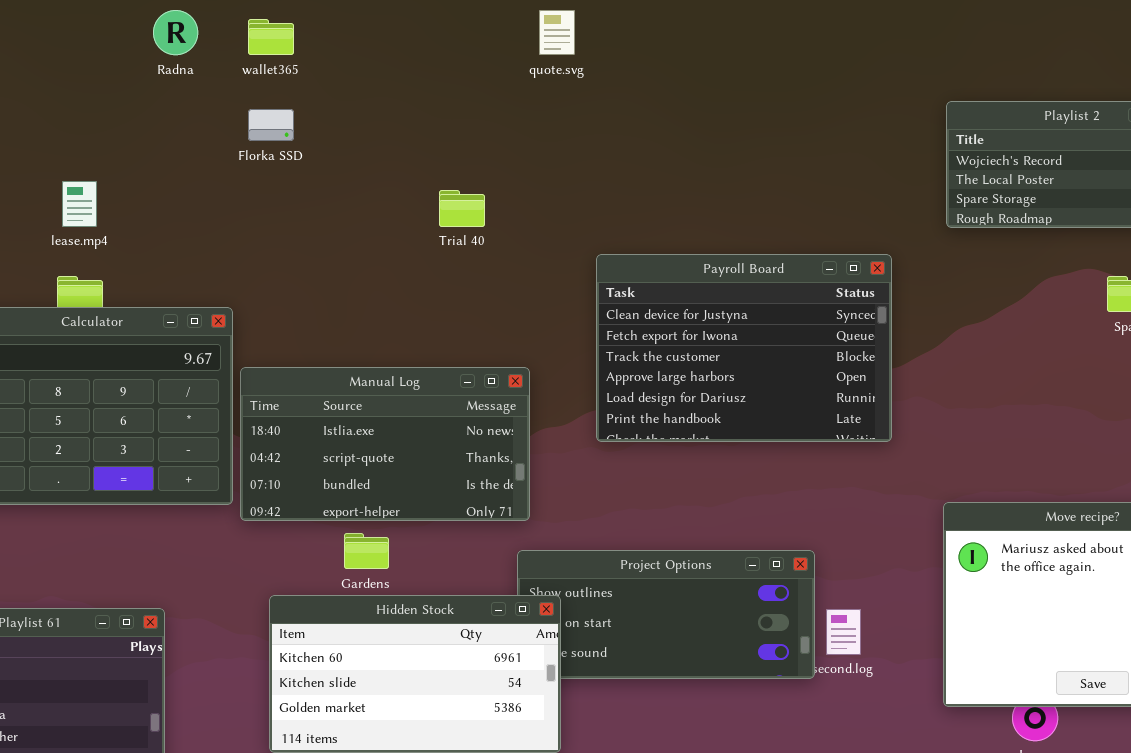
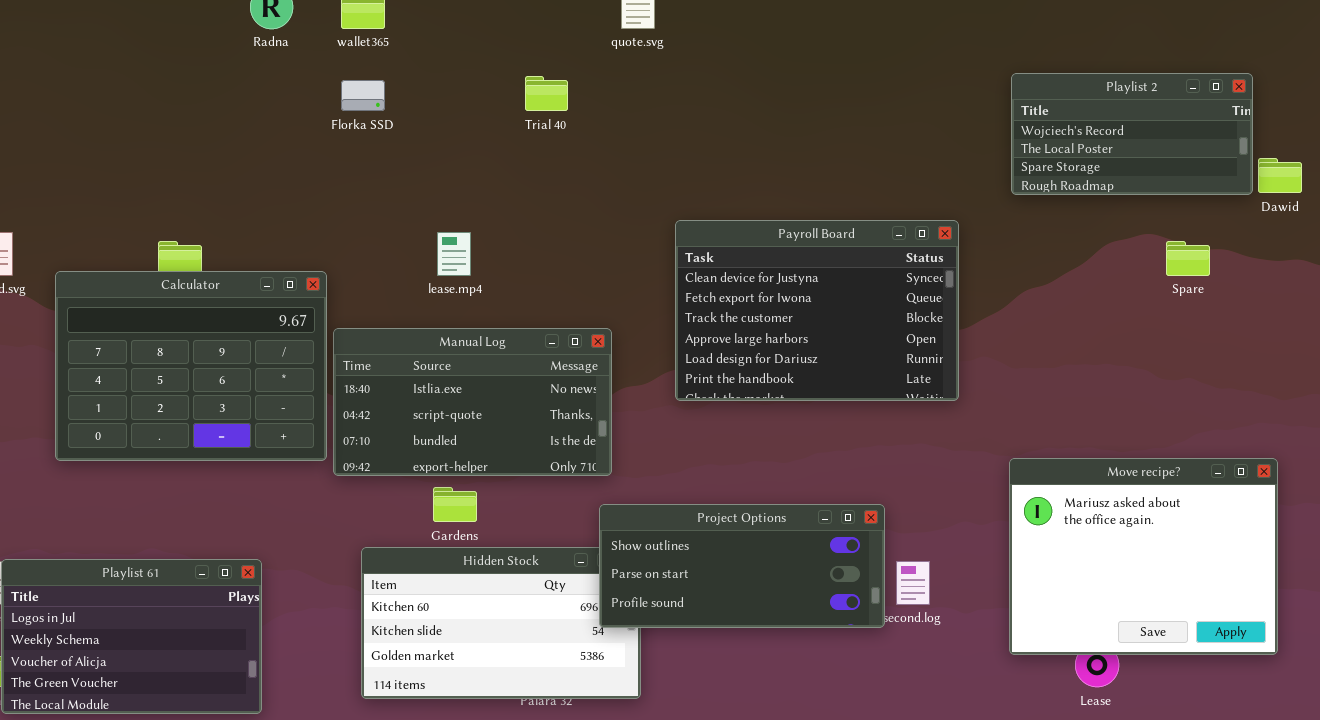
lease.mp4: [62,181,97,227] -> [437,232,471,276], moved
Trial 40: [439,190,485,227] -> [525,76,568,111], moved
Project Options: [517,550,815,679] -> [599,504,885,628], raised

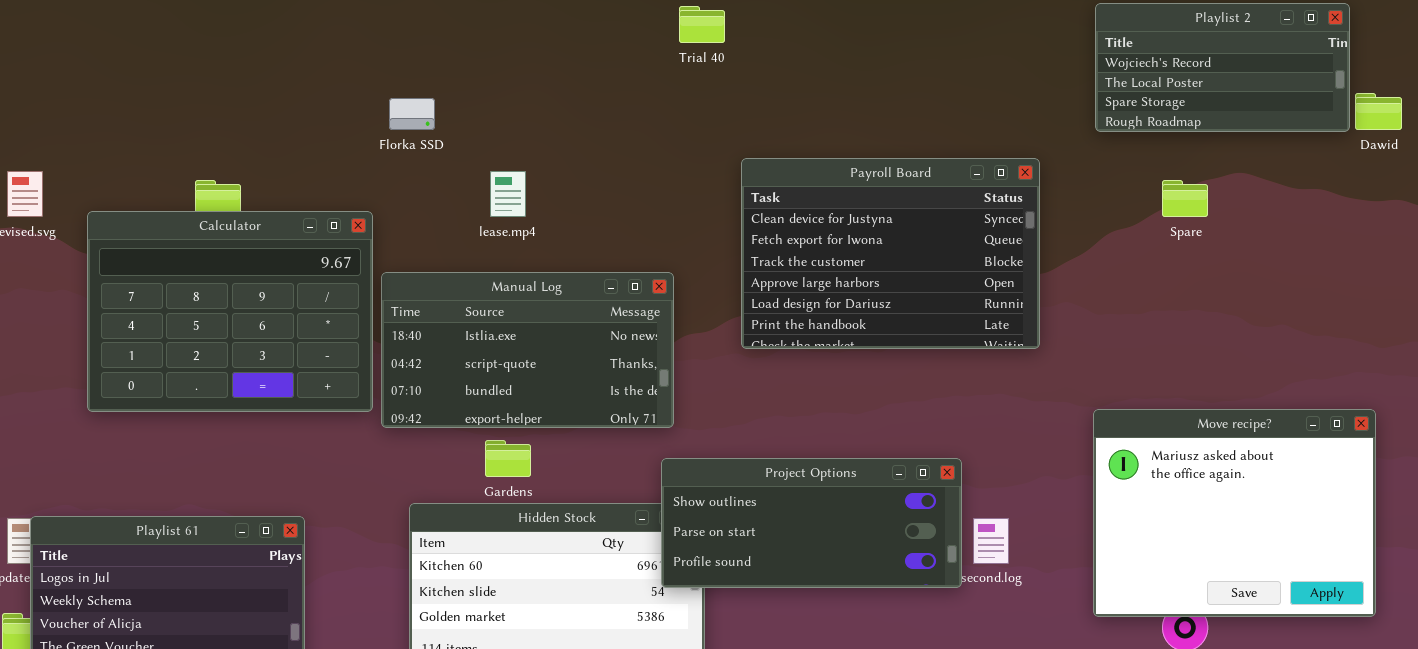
Trial 40: [525,76,568,111] -> [679,6,725,43], moved
Florka SSD: [341,80,385,111] -> [389,98,435,130], moved
Spare: [1166,241,1210,276] -> [1162,180,1208,217], moved

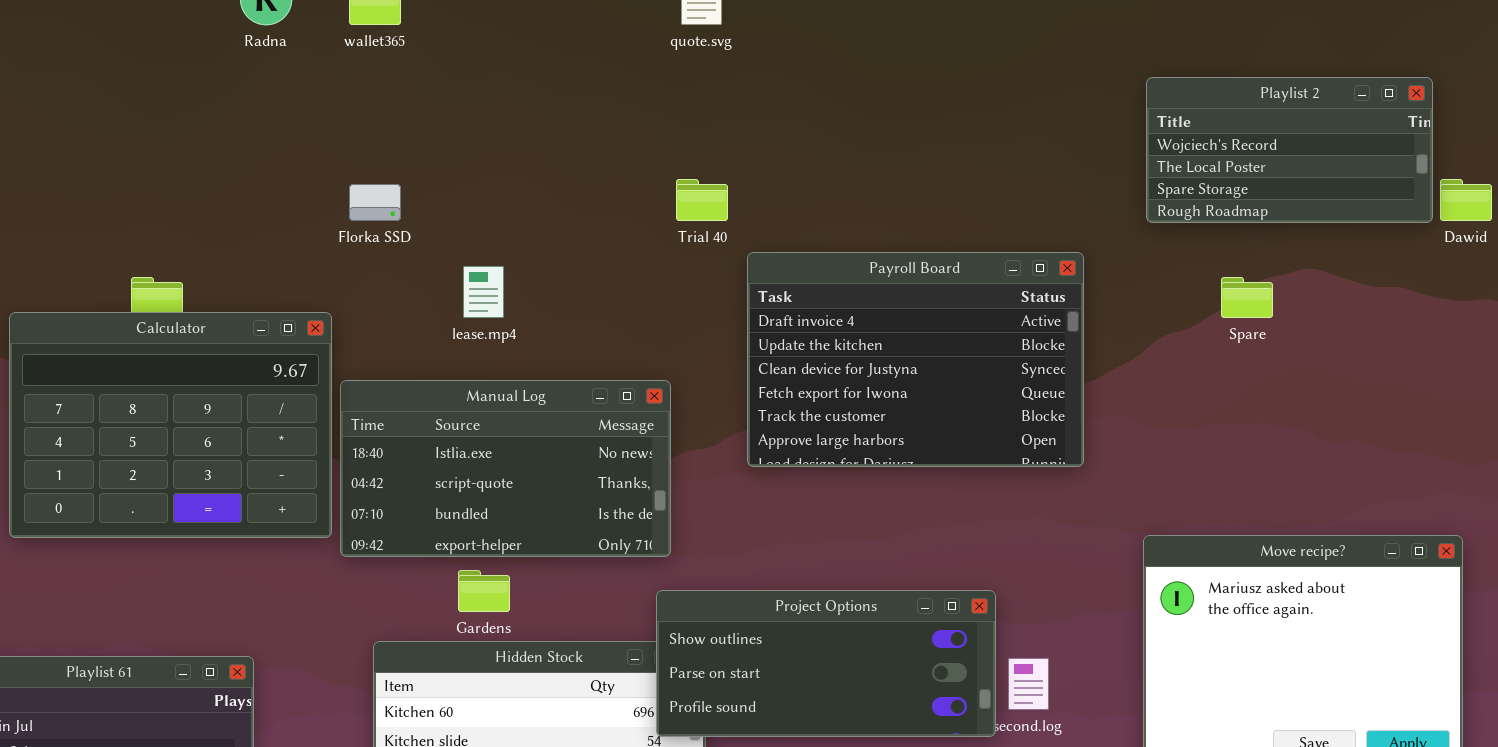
Trial 40: [679,6,725,43] -> [676,179,728,221], moved
Payroll Board: [741,158,1040,349] -> [747,252,1084,467], scrolled up 2 rows

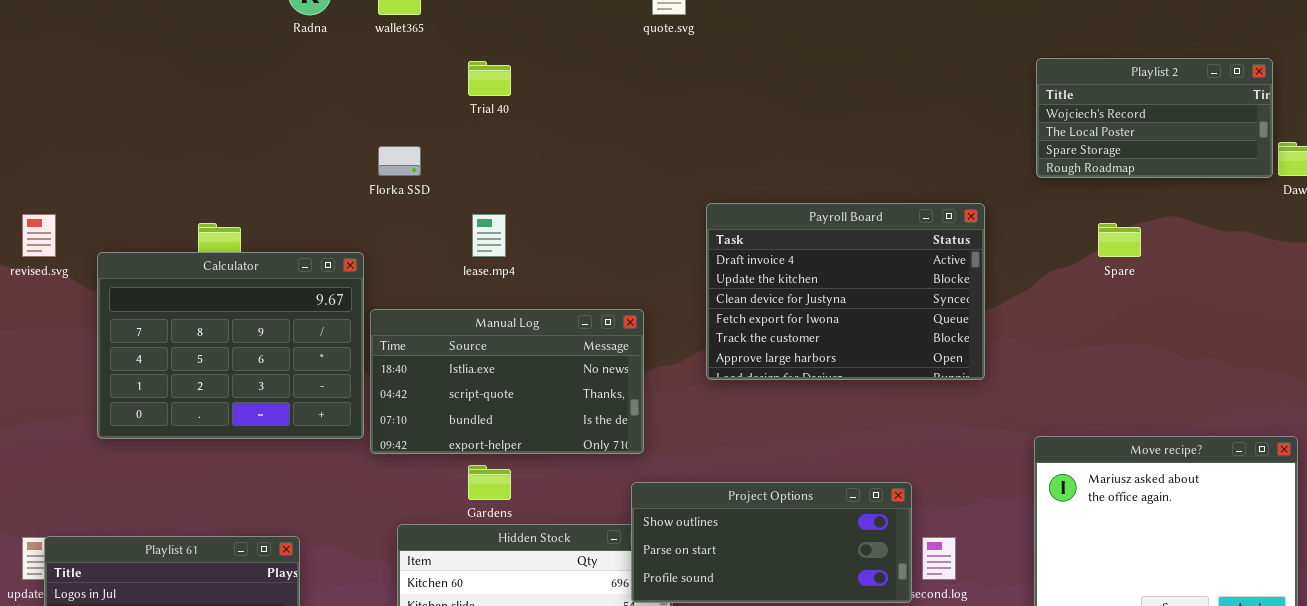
Trial 40: [676,179,728,221] -> [468,61,511,96], moved

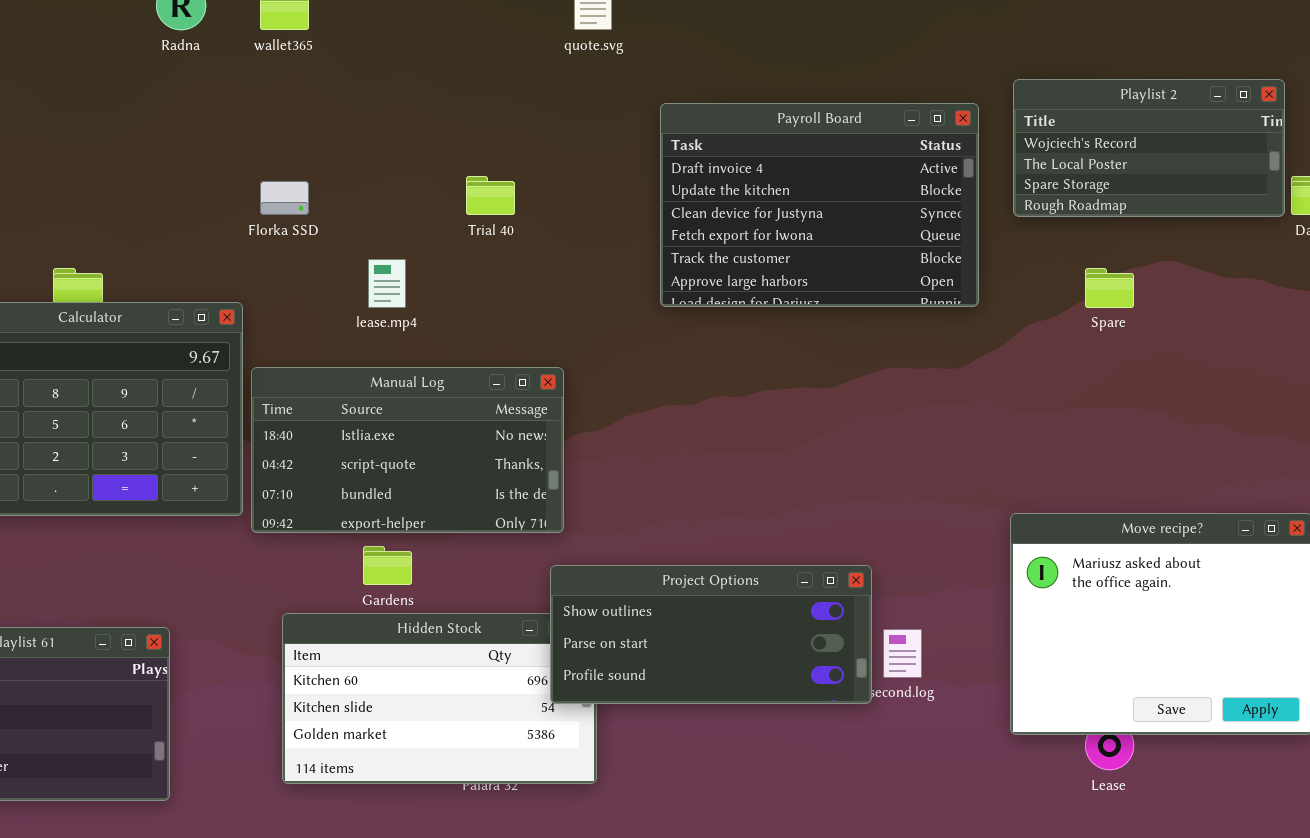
Trial 40: [468,61,511,96] -> [466,176,515,215], moved
Payroll Board: [706,203,985,380] -> [660,103,979,307], moved

